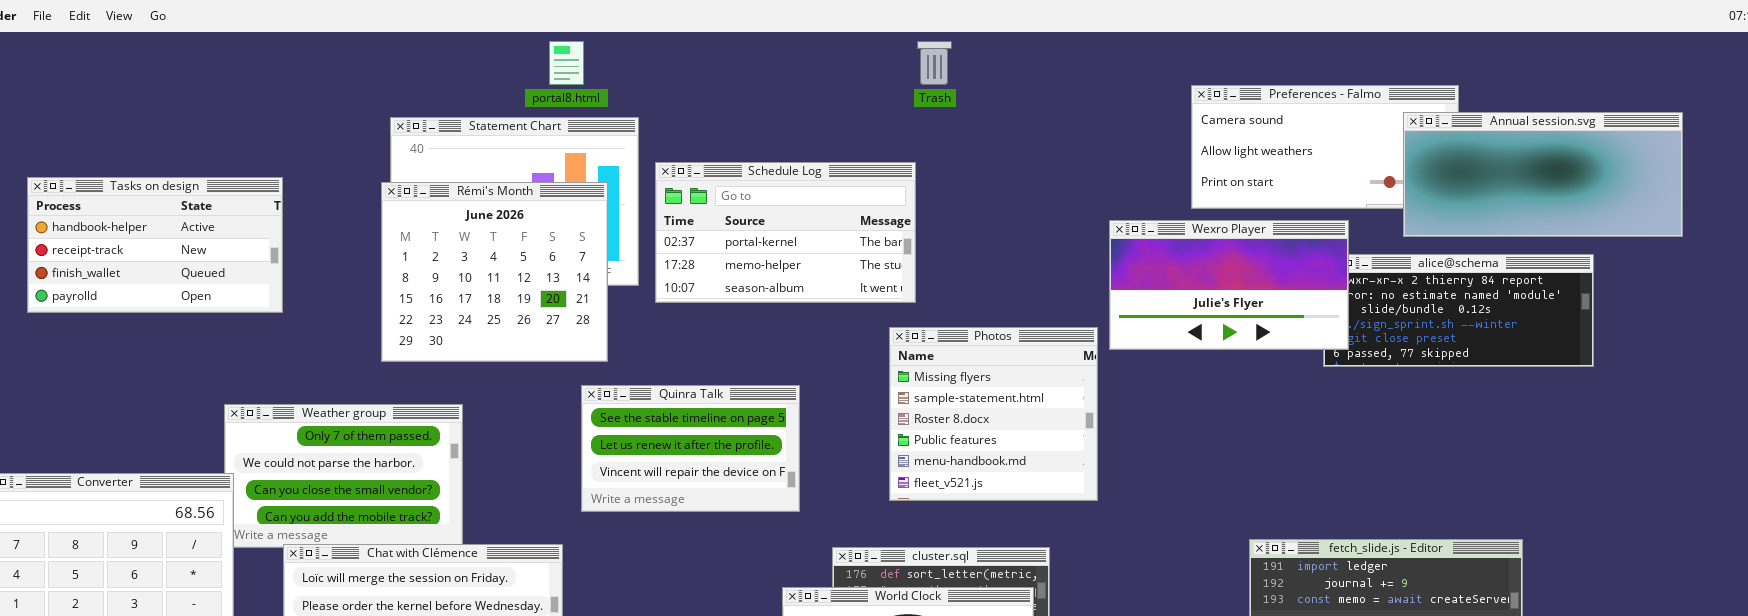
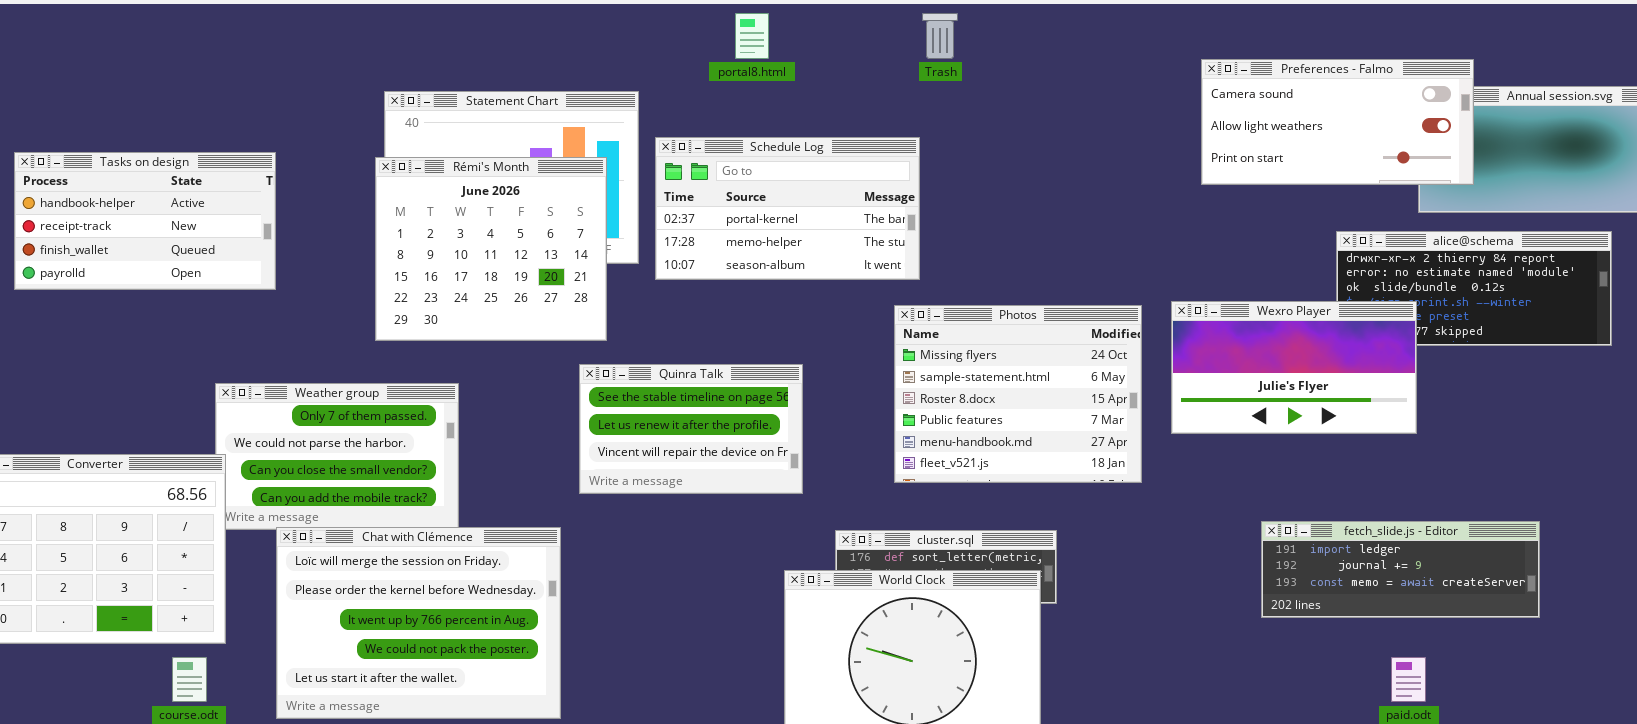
portal8.html: [549,41,584,85] -> [735,13,769,59], moved
Preferences - Falmo: [1191,85,1459,209] -> [1201,59,1474,185], raised
Wexro Player: [1109,220,1349,350] -> [1171,301,1417,434], moved
Photos: [889,327,1098,501] -> [894,305,1142,483], resized

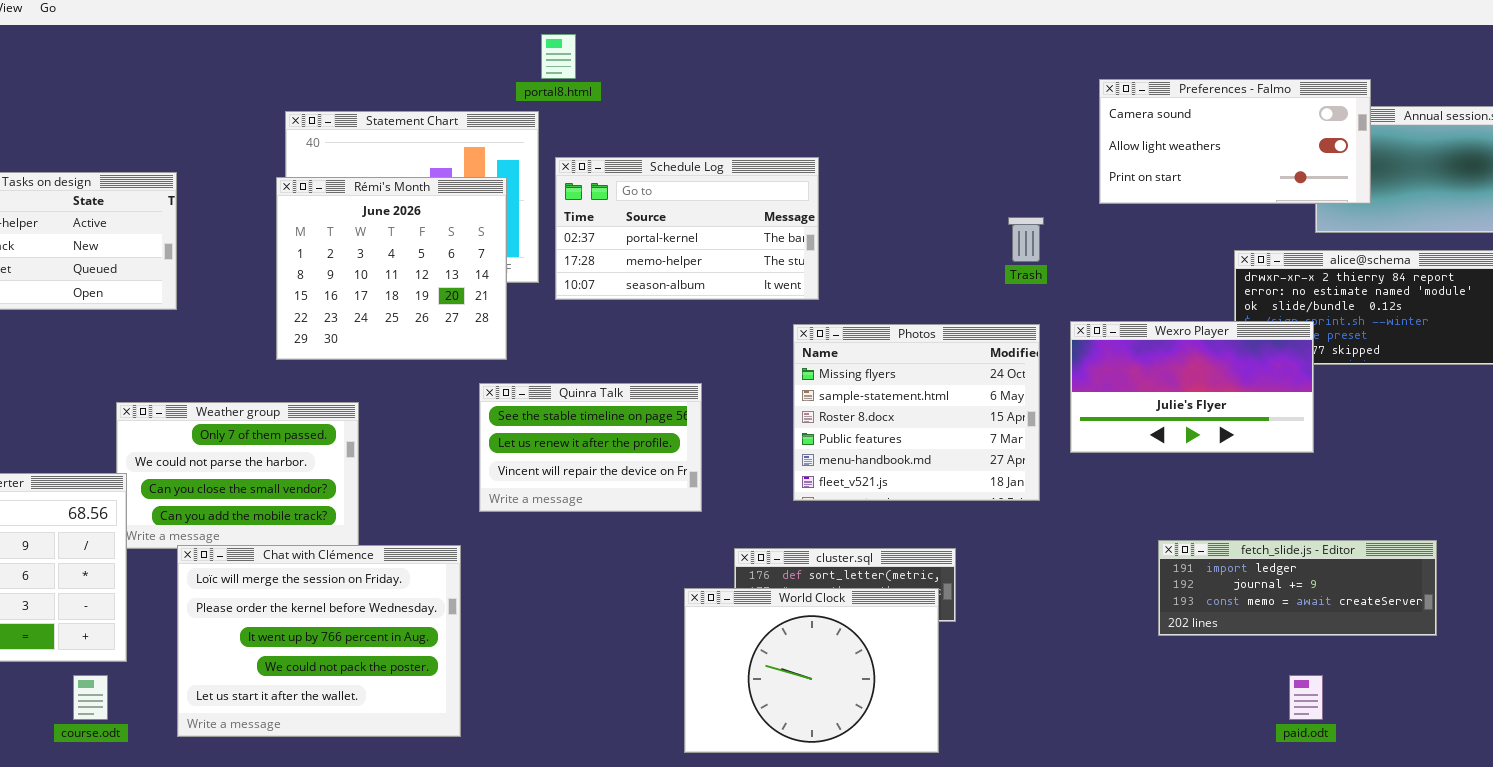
portal8.html: [735,13,769,59] -> [541,34,576,79], moved
Trash: [922,13,958,59] -> [1008,217,1044,262], moved

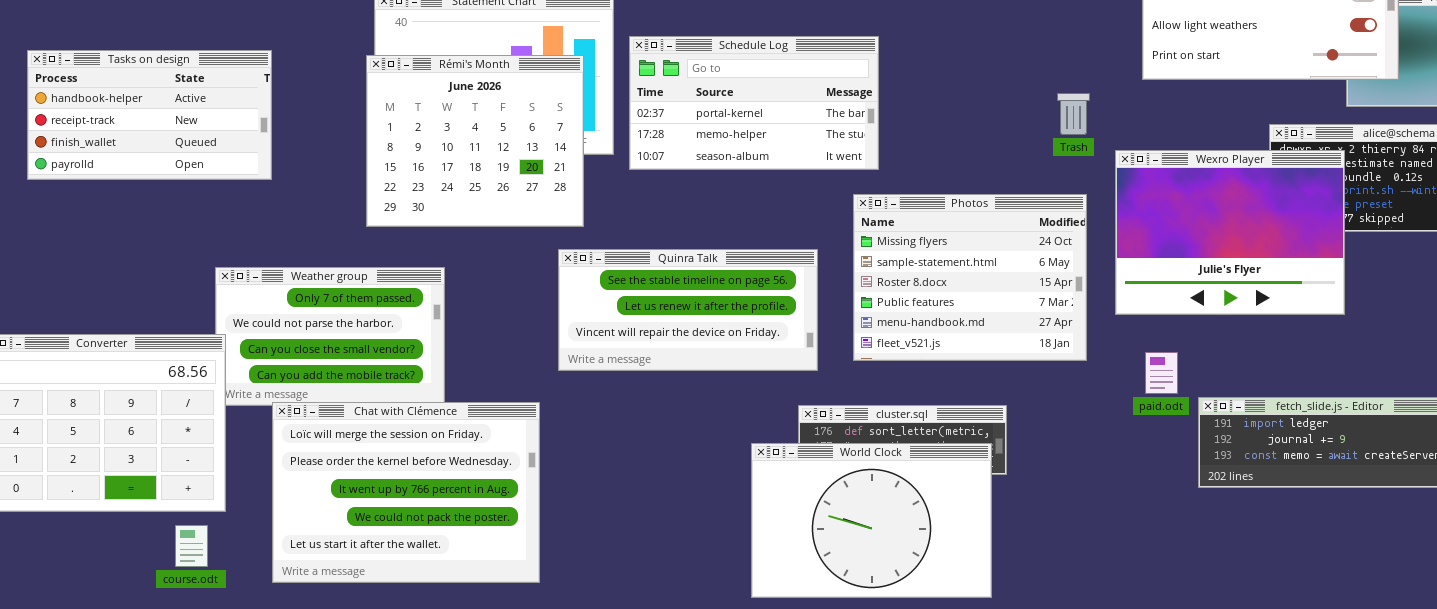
Wexro Player: [1070,321,1314,453] -> [1115,150,1345,315], resized
Quinra Talk: [479,383,702,512] -> [558,249,818,371], resized
paid.odt: [1289,675,1323,720] -> [1145,352,1178,394], moved

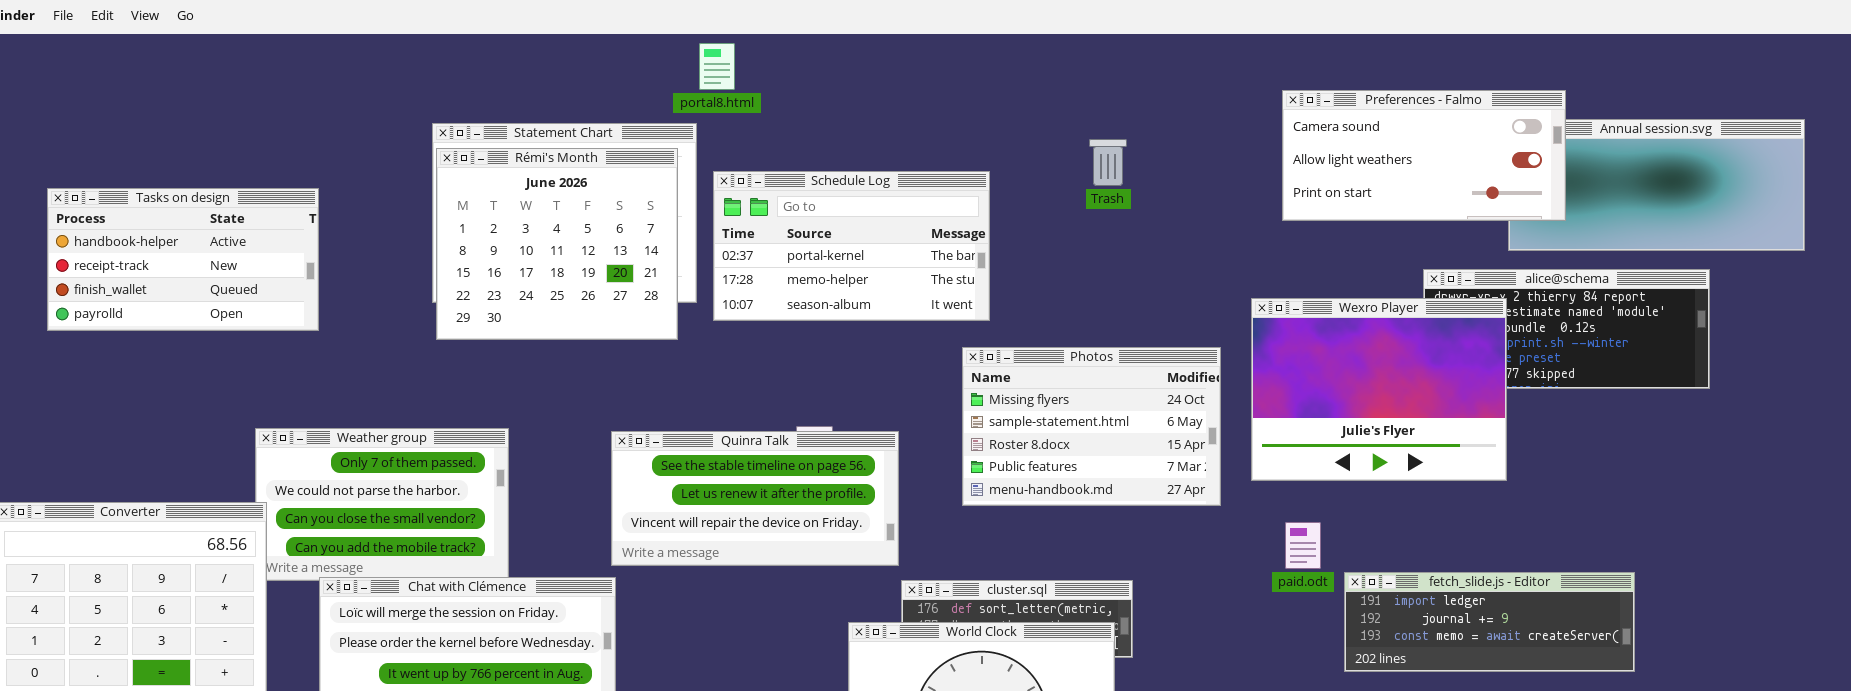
Rémi's Month: [366,55,584,227] -> [436,148,678,340], moved
Trash: [1057,93,1090,135] -> [1089,139,1127,186], moved
Photos: [853,194,1087,361] -> [962,347,1221,506], resized
Quinra Talk: [558,249,818,371] -> [611,431,899,566], moved

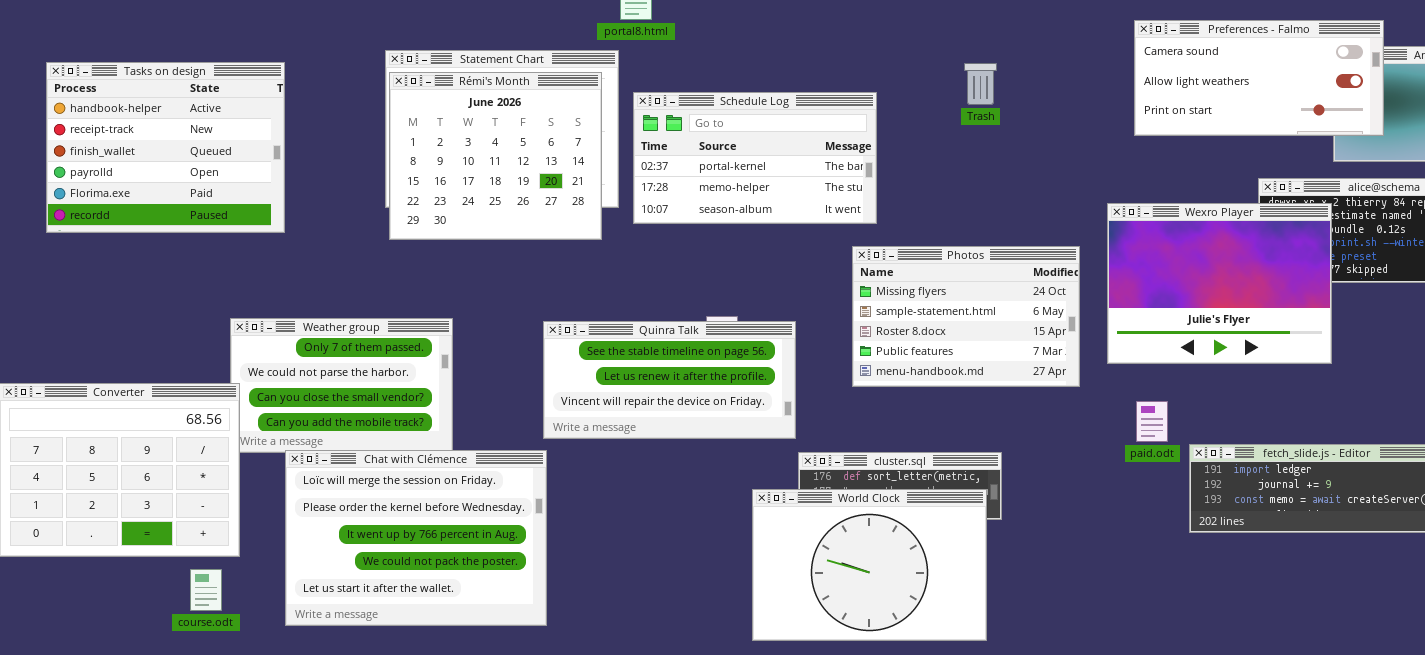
Tasks on design: [47,188,319,331] -> [46,62,285,233], resized

